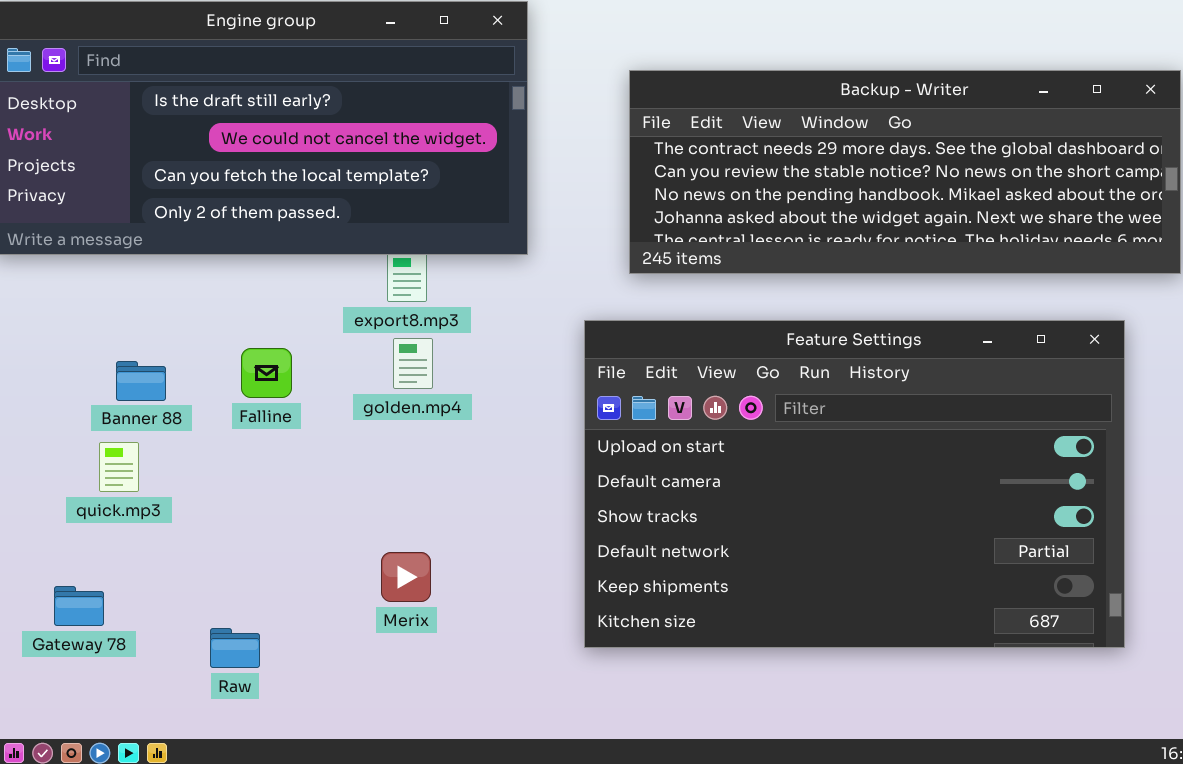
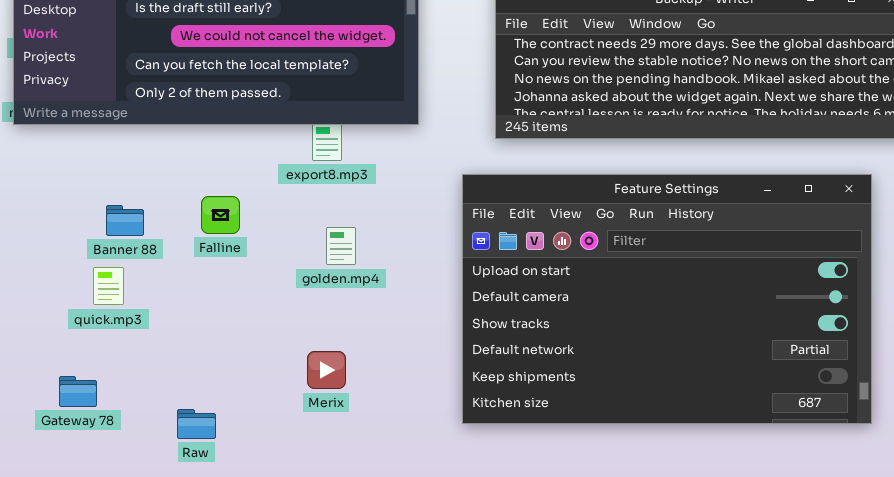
golden.mp4: [393,338,433,389] -> [326,227,356,265], moved

